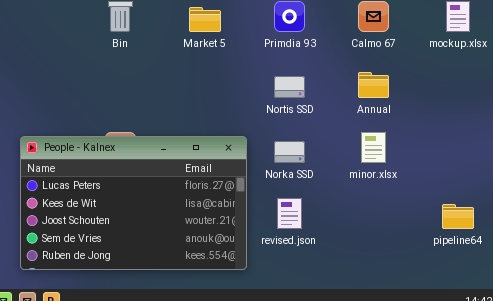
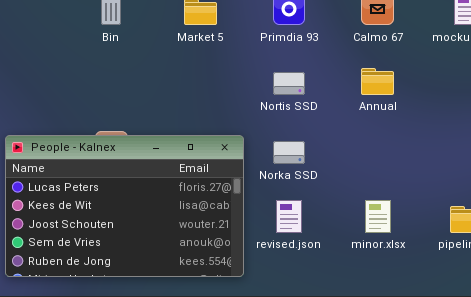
minor.xlsx: [361,132,386,163] -> [365,200,391,233], moved

